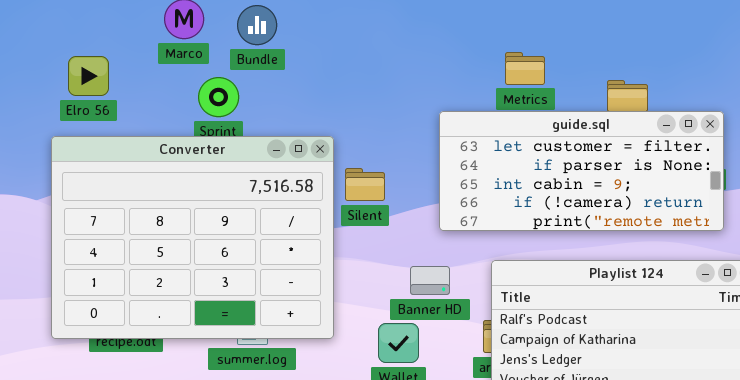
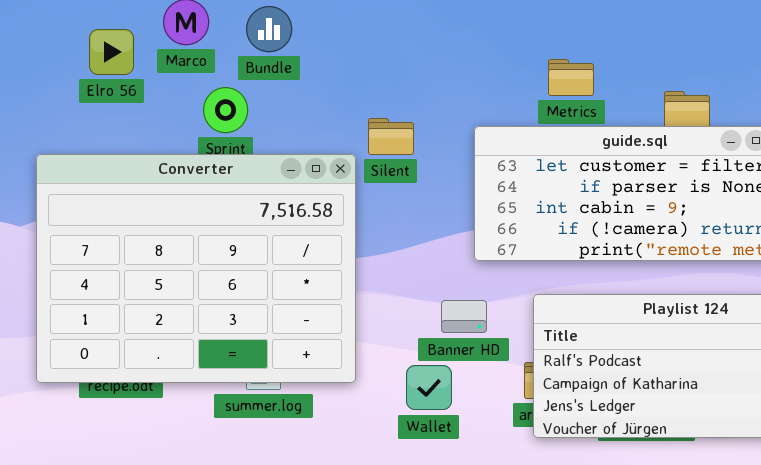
Elro 56: [68,56,109,96] -> [89,29,134,75], moved
Silent: [345,168,385,201] -> [368,118,414,155], moved

